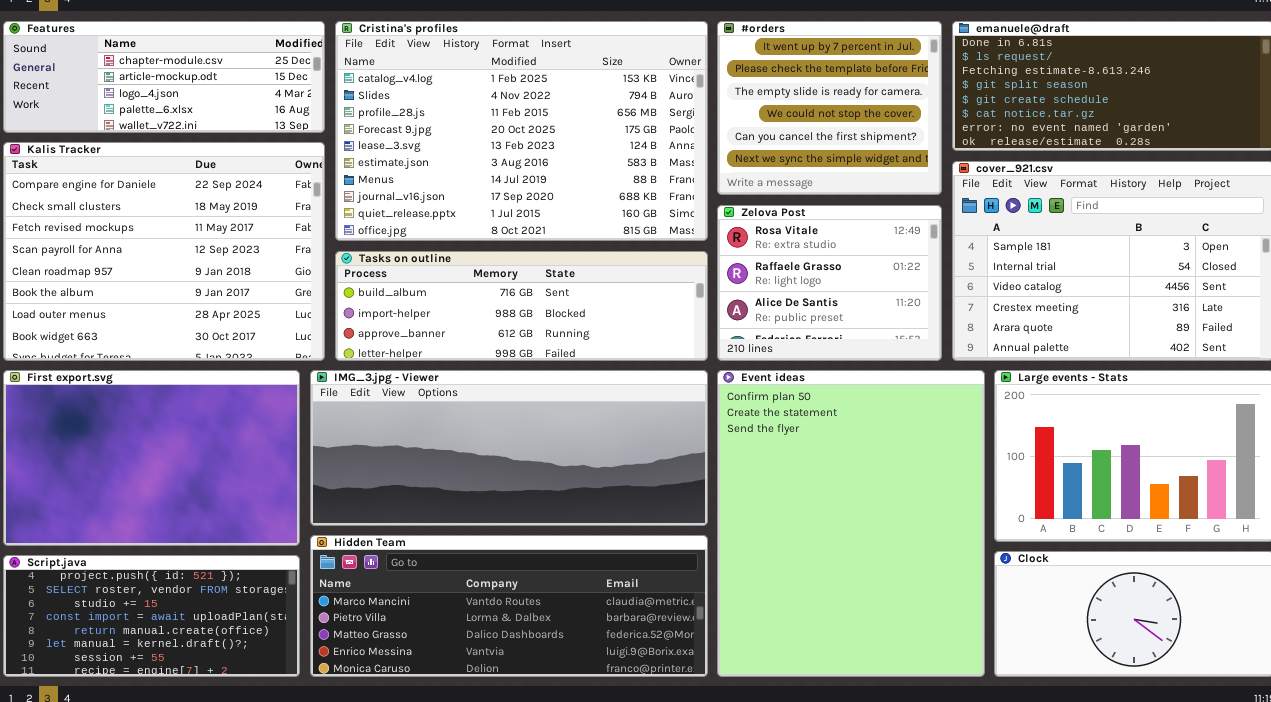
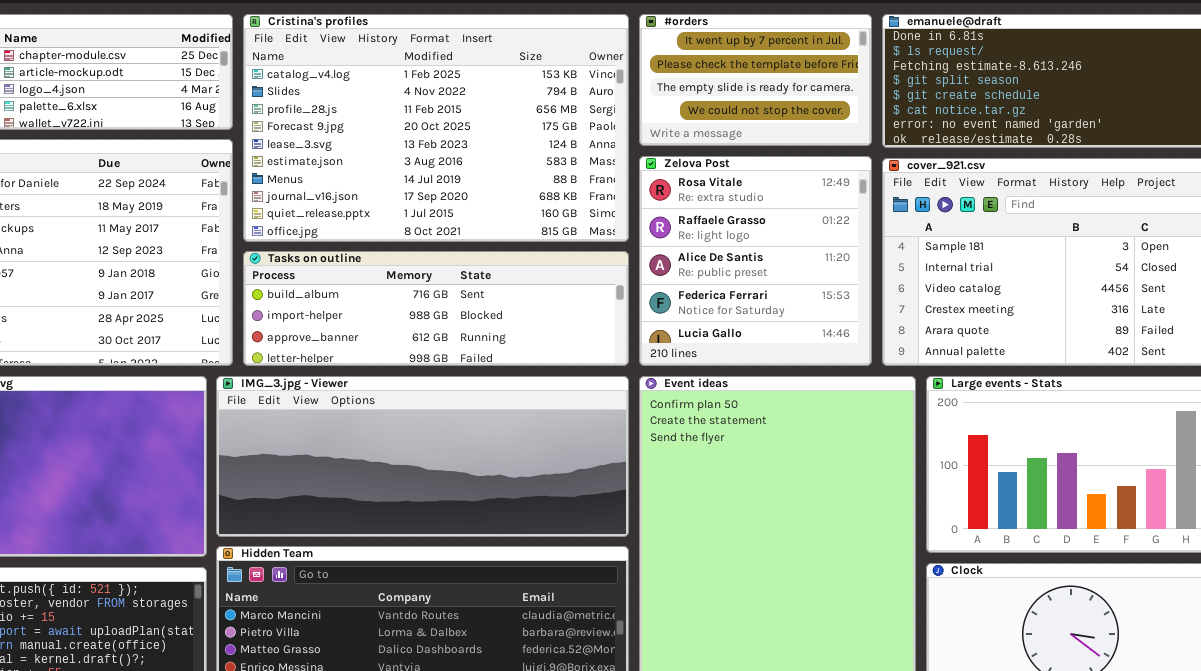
#orders: [717,21,942,195] -> [639,14,872,146], resized
Zelova Post: [717,205,942,361] -> [639,156,872,366], resized

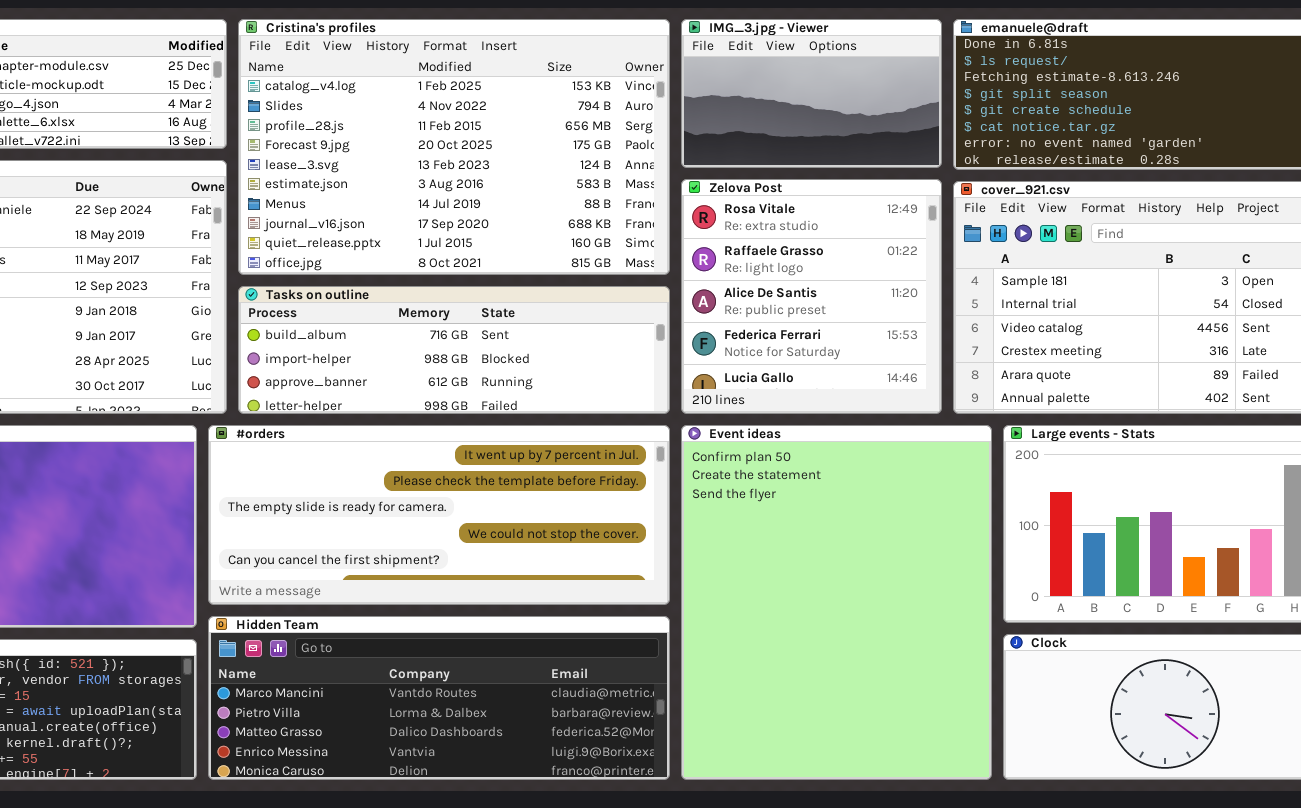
#orders: [639,14,872,146] -> [208,425,670,605], moved, resized
IMG_3.jpg - Viewer: [216,376,629,537] -> [681,19,942,168], moved, resized

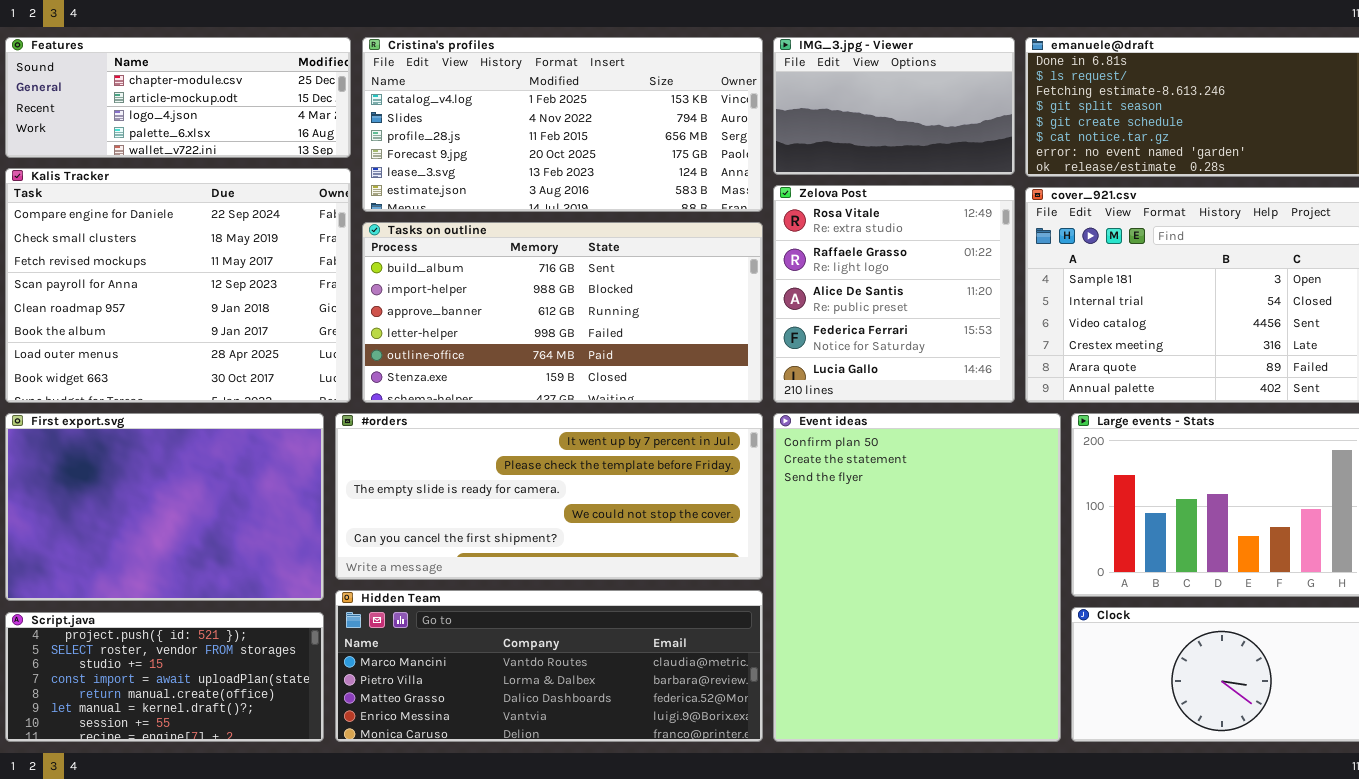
Cristina's profiles: [238,19,670,275] -> [362,37,763,212], resized
Tasks on outline: [238,286,670,414] -> [362,222,763,403], resized

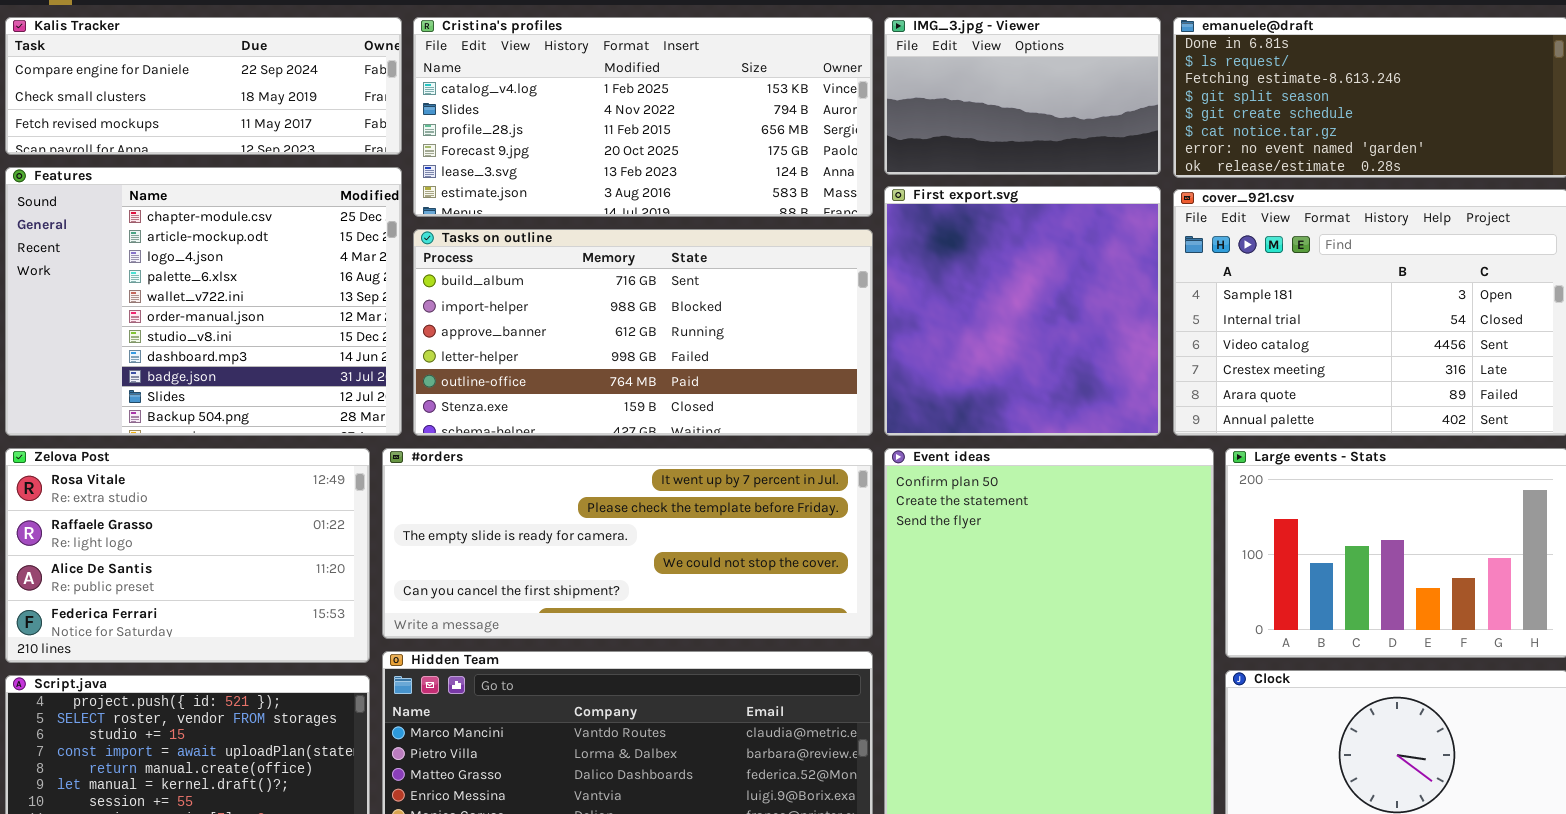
Features: [5,37,351,158] -> [5,167,402,436], moved, resized
Kalis Tracker: [5,168,351,403] -> [5,17,402,155], moved, resized
Zelova Post: [773,185,1015,403] -> [5,448,370,663], moved, resized
First export.svg: [5,413,324,601] -> [884,186,1161,436], moved, resized

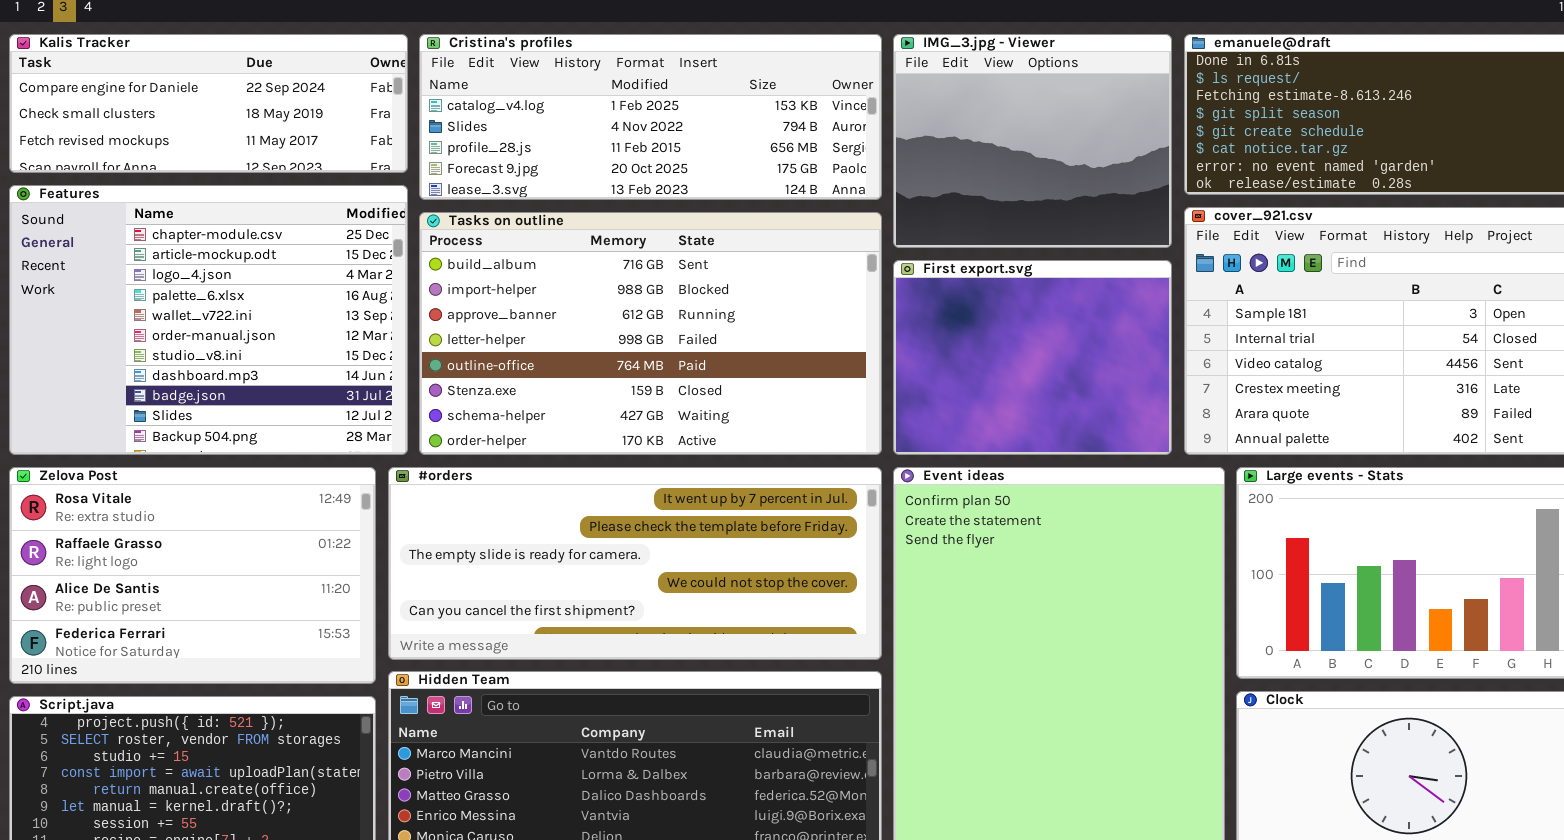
Cristina's profiles: [413,17,873,217] -> [419,34,882,200], resized
IMG_3.jpg - Viewer: [884,17,1161,175] -> [893,34,1172,248], resized
First export.svg: [884,186,1161,436] -> [893,260,1172,455], resized
Tasks on outline: [413,229,873,436] -> [419,212,882,455], resized

